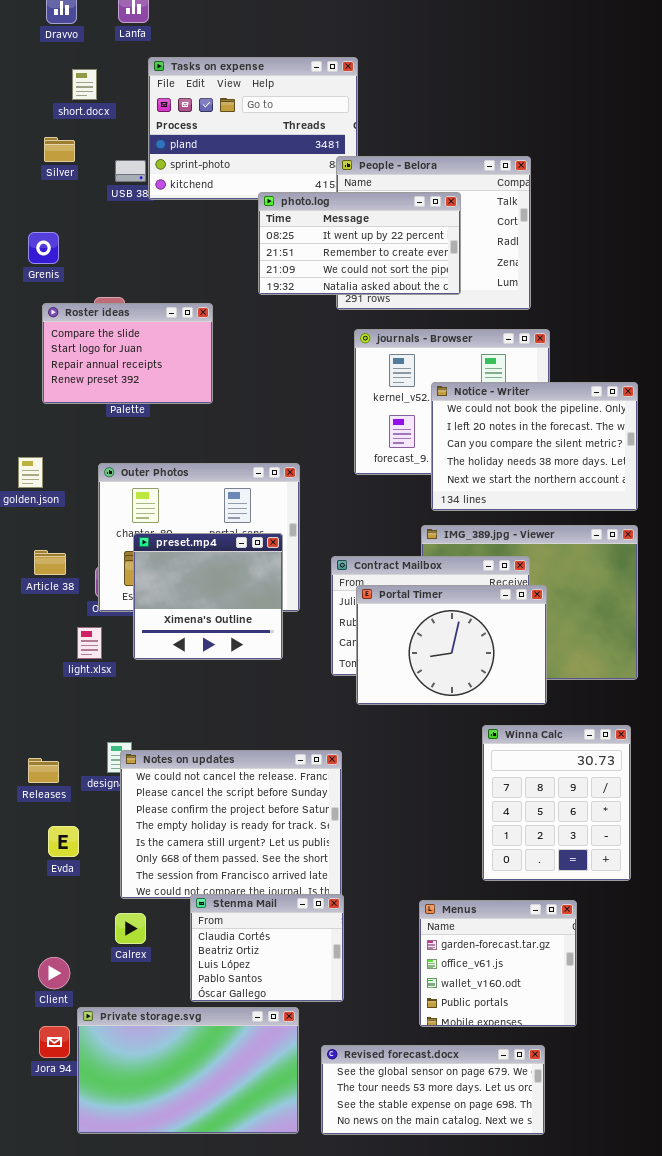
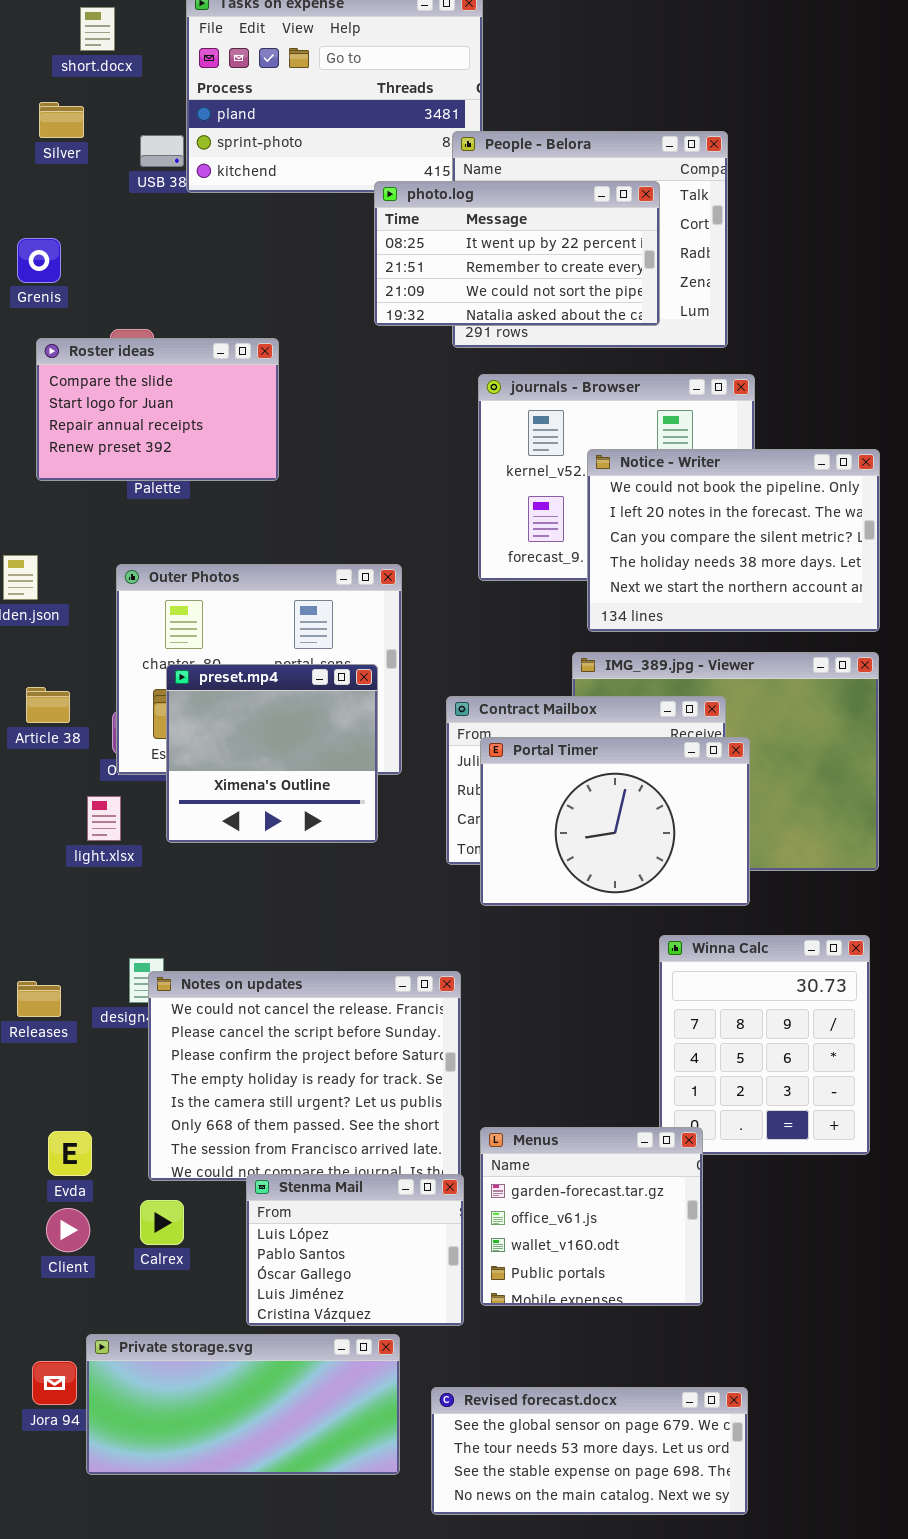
photo.log: [258,192,461,295] -> [374,181,660,326], moved
Evda: [48,826,79,857] -> [48,1131,92,1176], moved
Stenma Mail: [190,894,344,1002] -> [246,1174,464,1326], scrolled down 2 rows
Menus: [419,900,577,1027] -> [480,1127,703,1306], moved
Client: [38,957,70,989] -> [46,1208,90,1252], moved
Private storage.svg: [77,1007,299,1134] -> [86,1334,400,1475], resized

